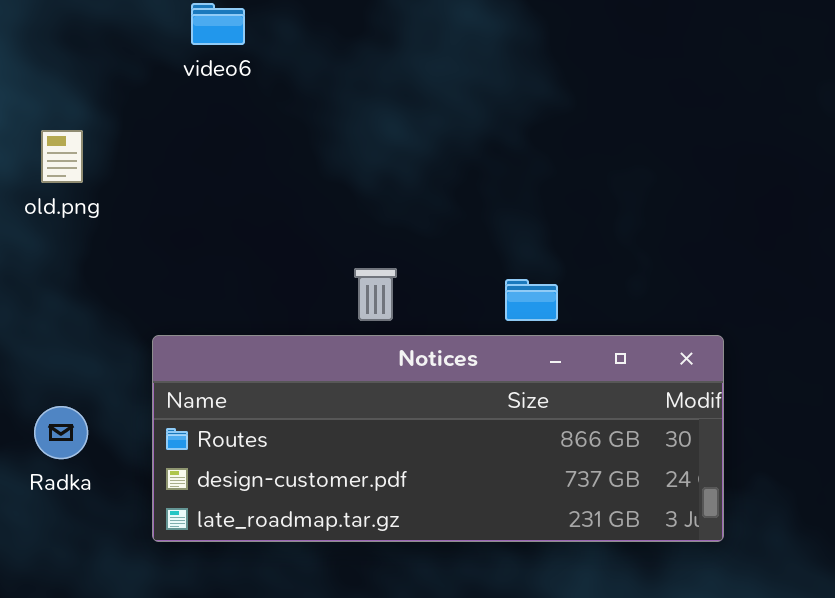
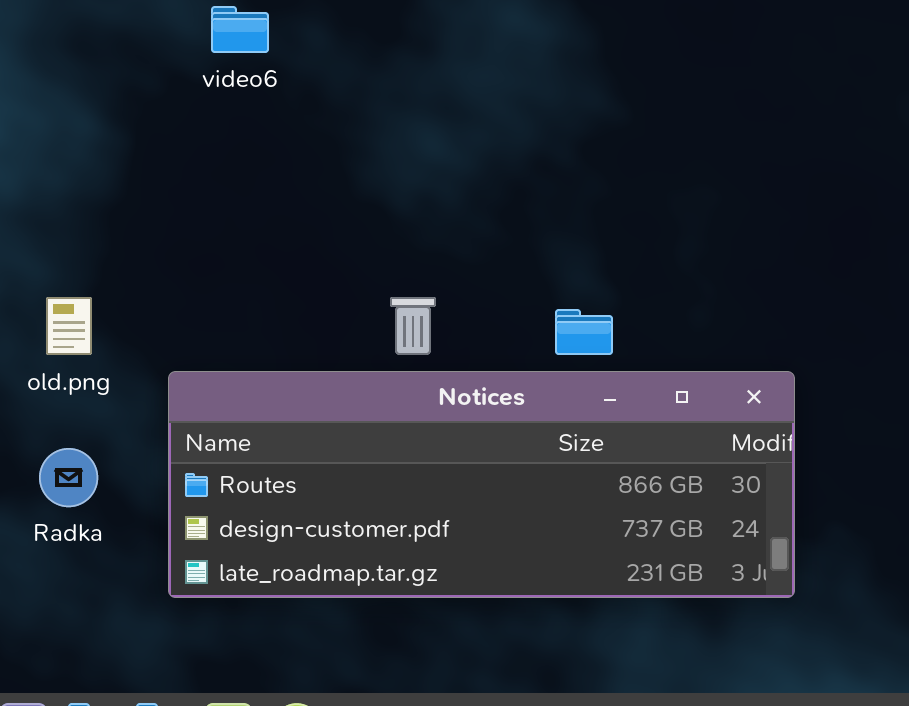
old.png: [41,130,83,183] -> [46,297,92,355], moved

